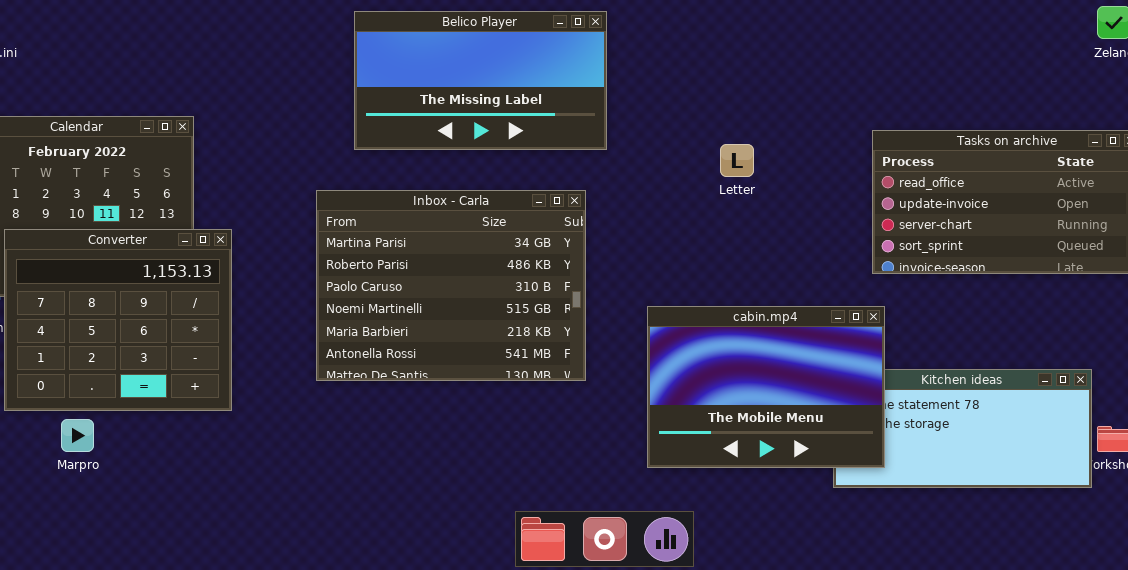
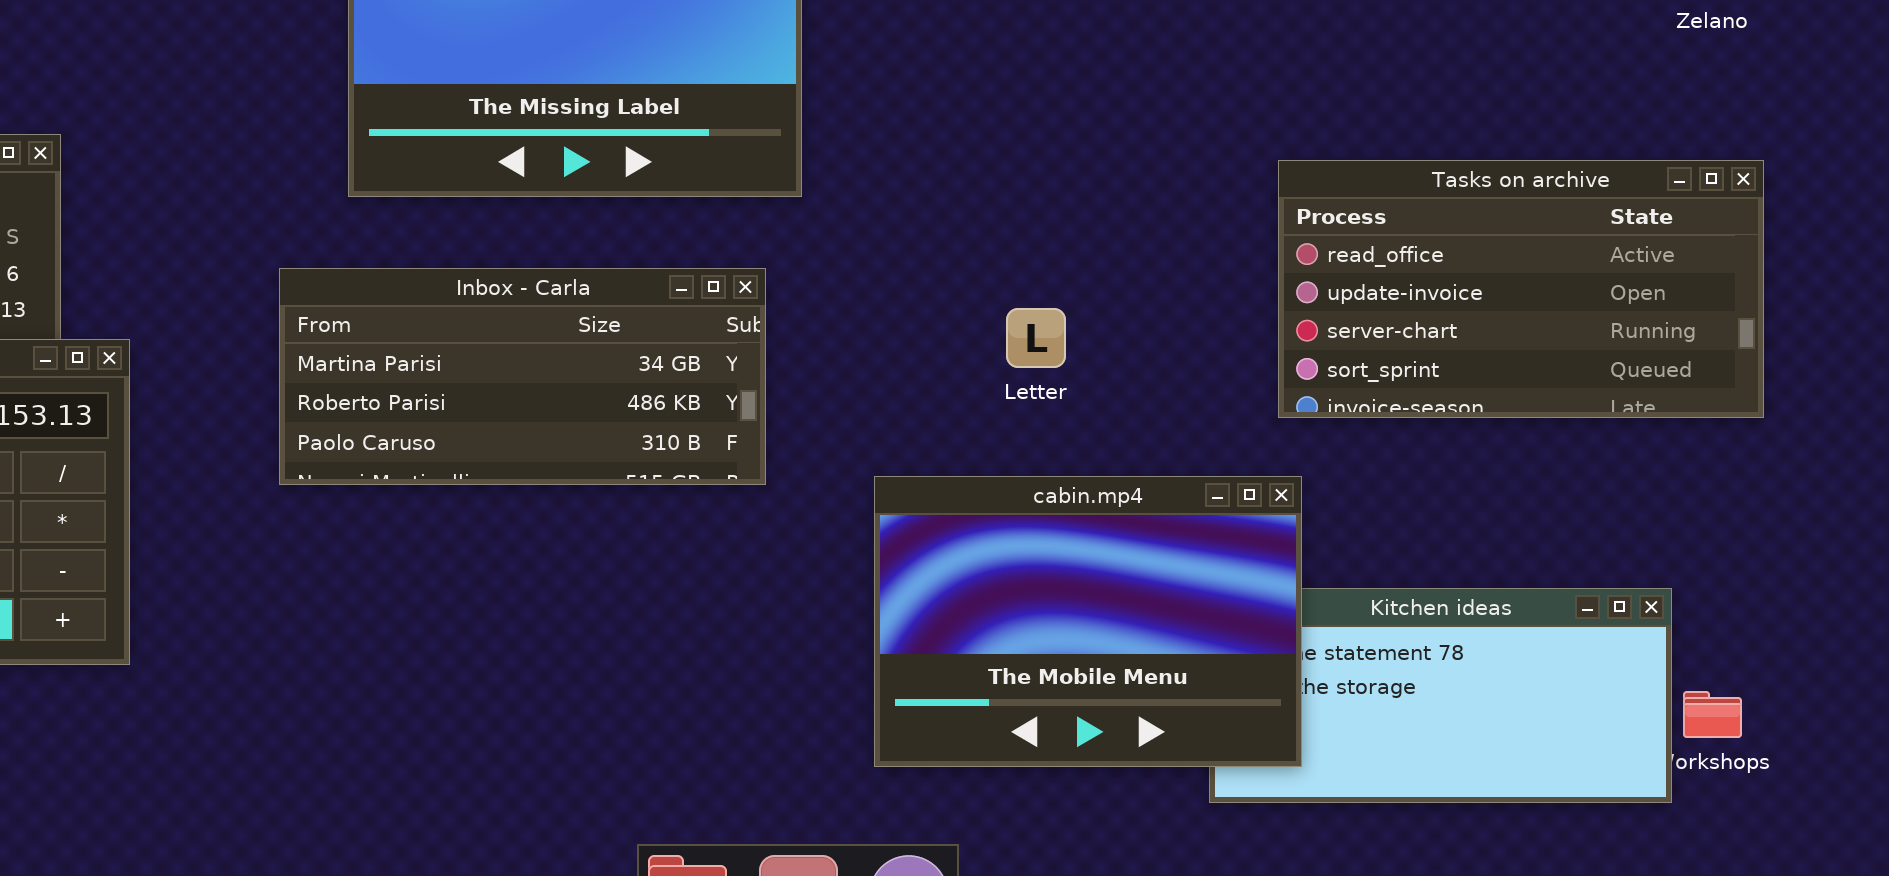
Letter: [720,144,754,177] -> [1006,308,1066,368], moved
Inbox - Carla: [316,190,586,381] -> [279,268,766,485], resized

